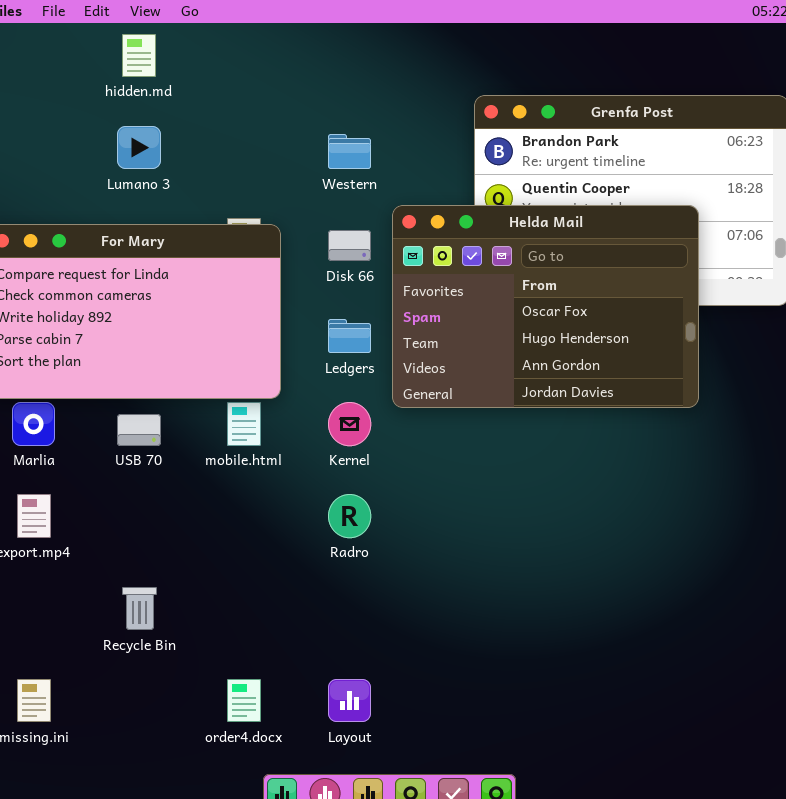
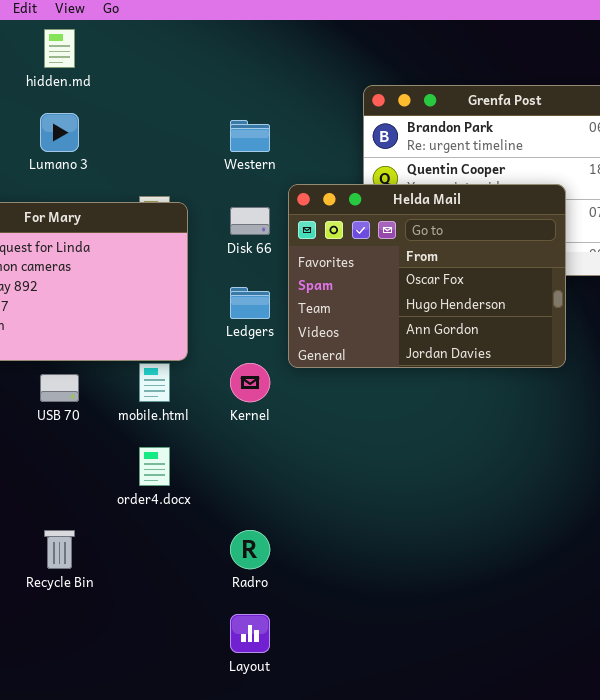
Radro: [328,494,371,538] -> [230,530,270,569], moved
order4.docx: [227,679,261,722] -> [139,447,170,486], moved

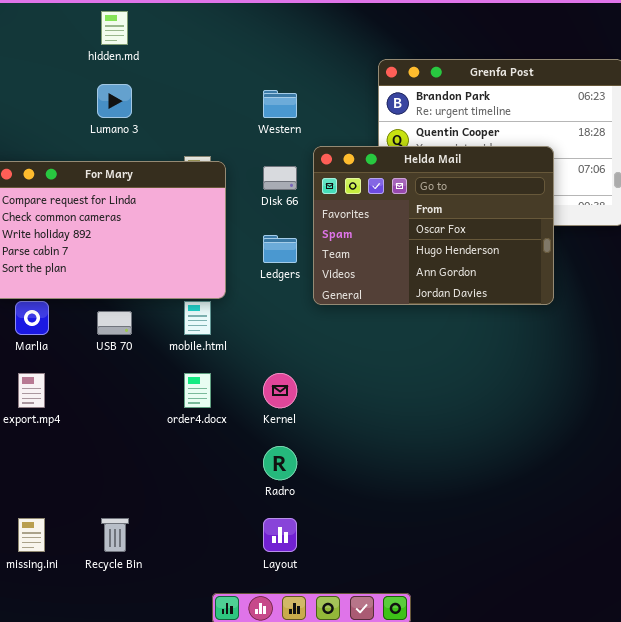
Kernel: [230,363,270,402] -> [263,373,297,408], moved
Recycle Bin: [44,530,75,569] -> [101,518,129,552], moved

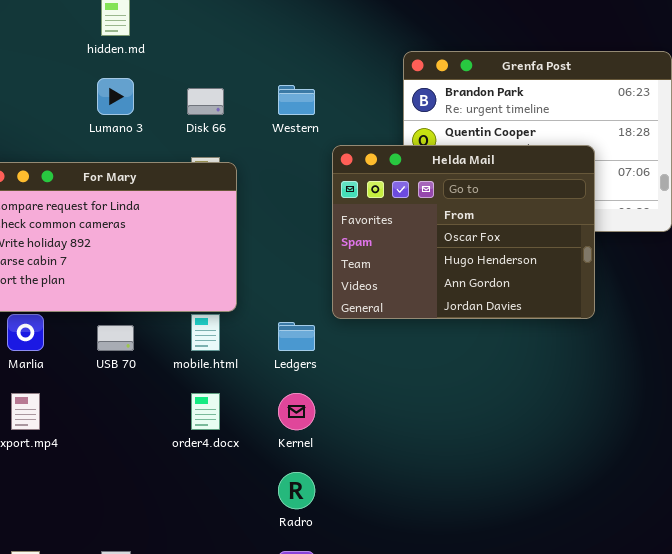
Disk 66: [263,166,297,190] -> [187,88,224,115], moved
Ledgers: [263,235,297,263] -> [278,322,315,351], moved

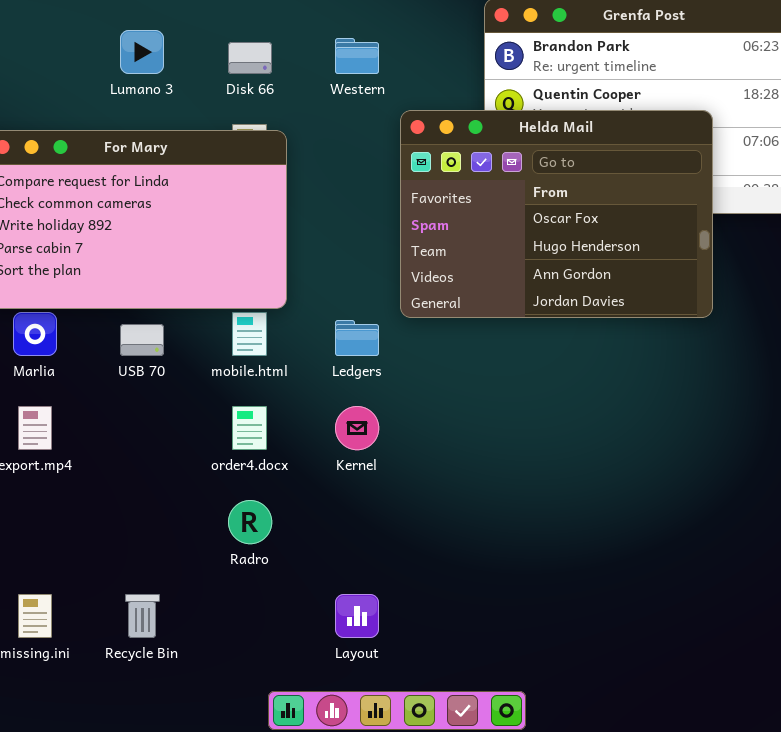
Radro: [278,472,315,509] -> [228,500,272,544], moved

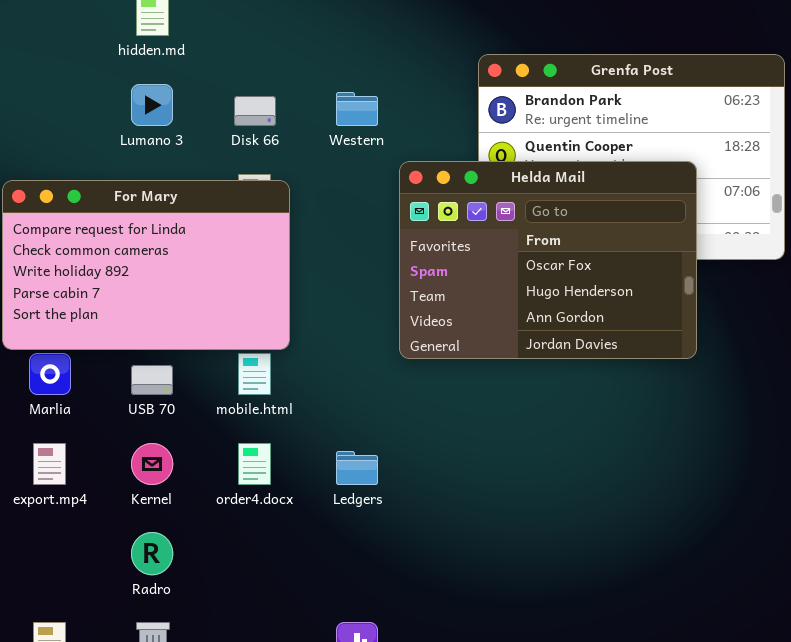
Ledgers: [335,320,379,356] -> [336,451,378,485], moved
Kernel: [335,406,379,450] -> [131,443,173,485], moved
Radro: [228,500,272,544] -> [131,532,173,575], moved

